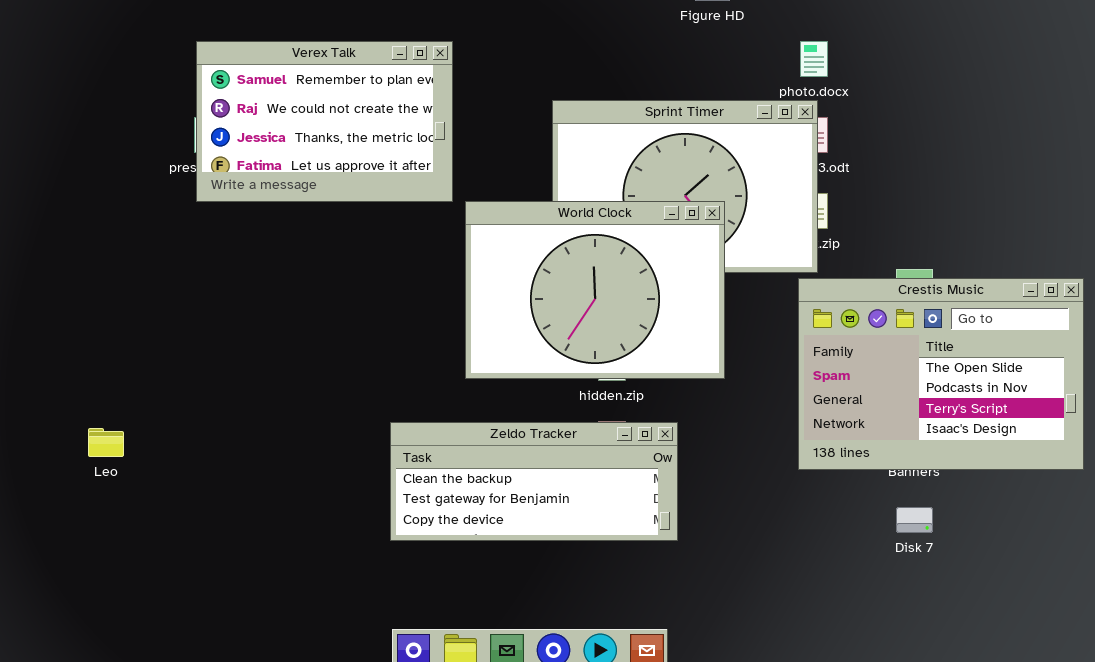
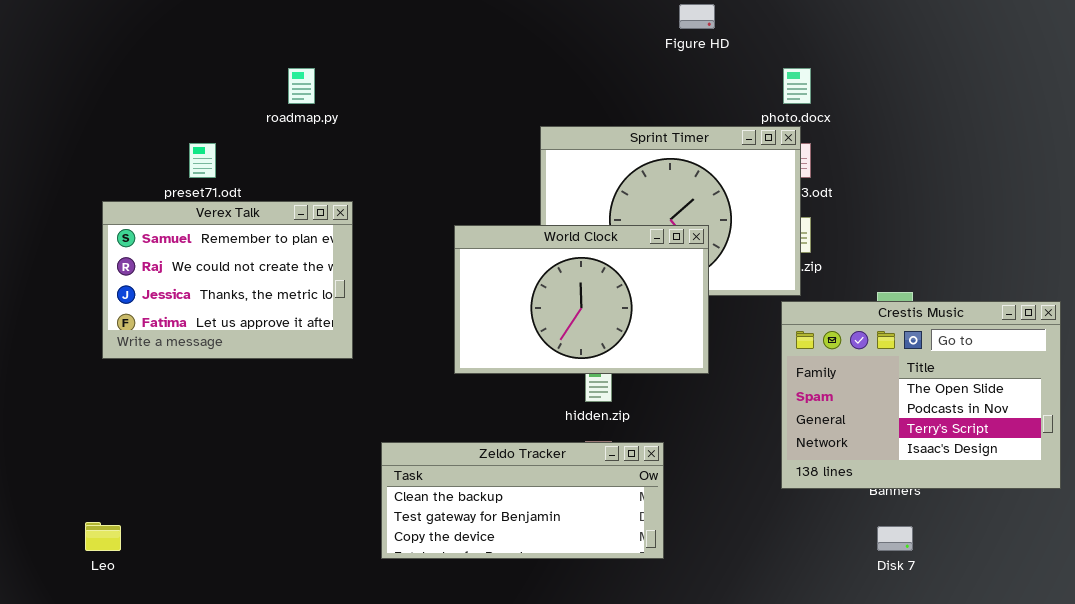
Verex Talk: [196,41,453,202] -> [102,201,353,359], moved
World Clock: [465,201,725,379] -> [454,225,709,374], resized
Leo: [88,428,124,457] -> [85,522,121,551], moved

